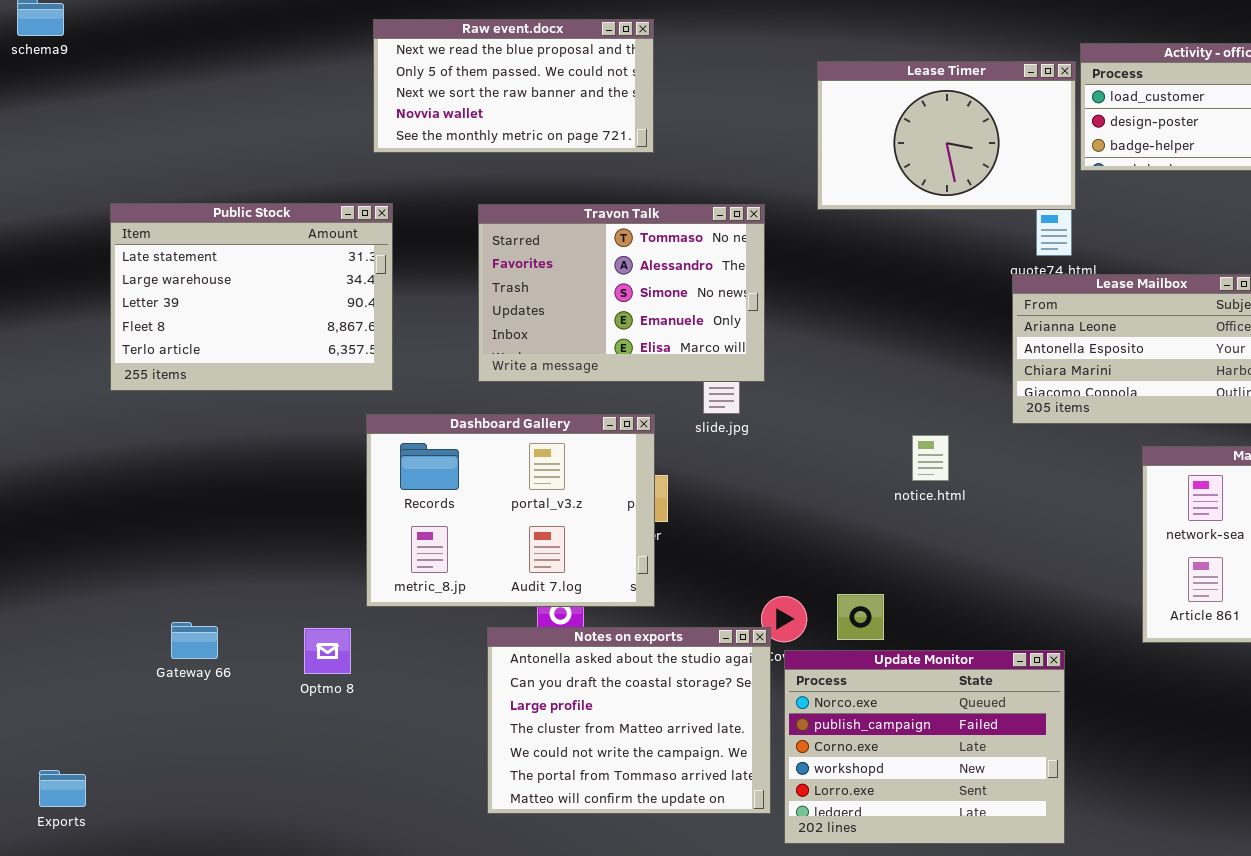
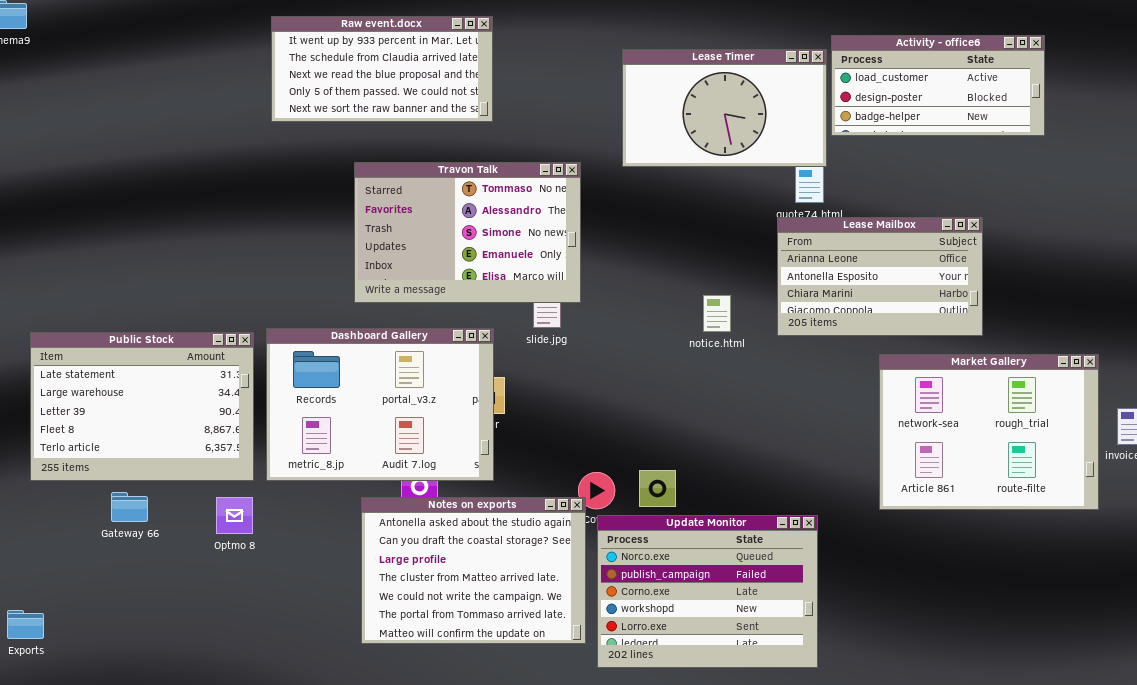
Raw event.docx: [373,19,654,153] -> [271,16,493,122], scrolled up 2 rows
Public Stock: [110,203,393,391] -> [30,332,254,481], moved
notice.html: [912,435,949,481] -> [703,295,731,332], moved

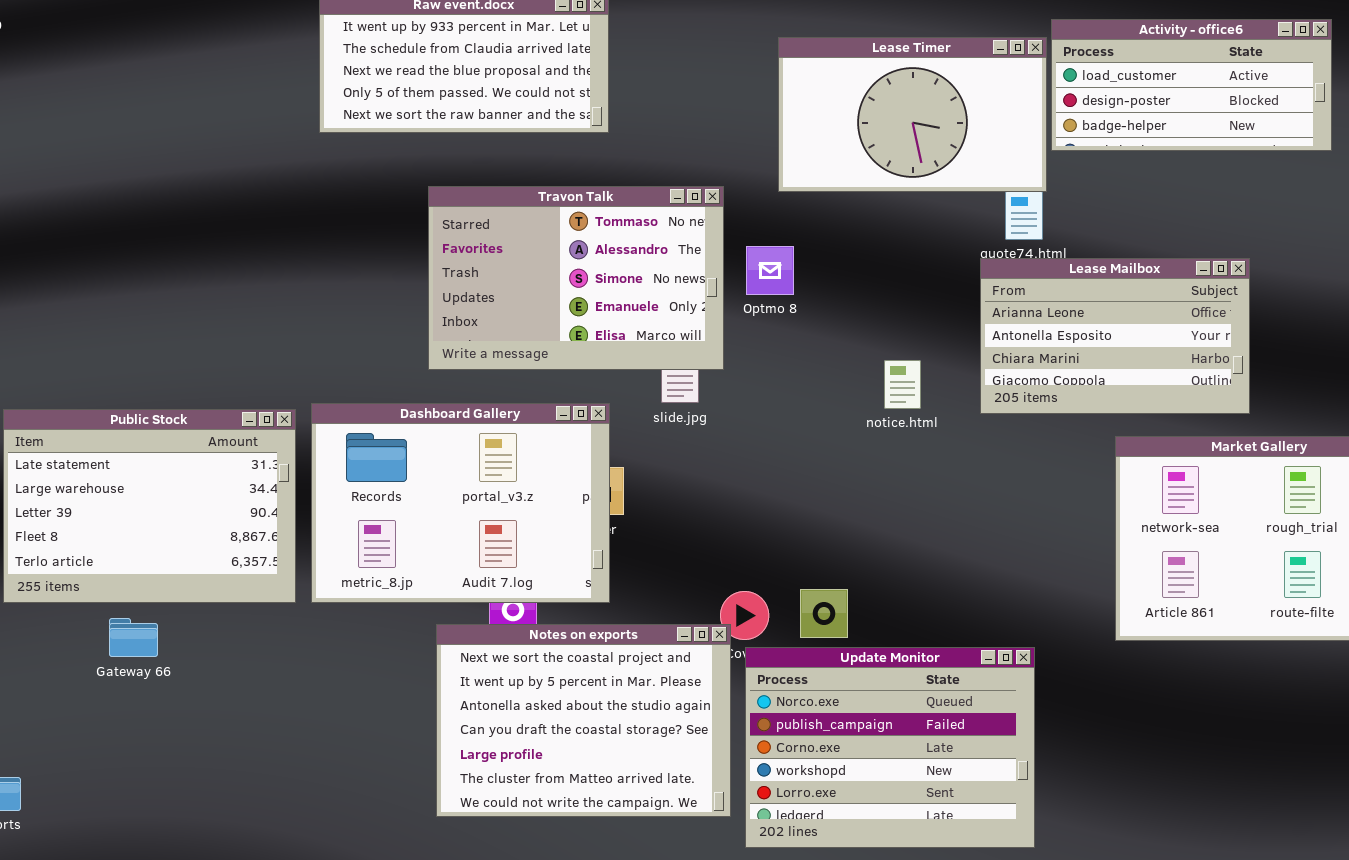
Notes on exports: [361,497,586,644] -> [436,624,731,817], scrolled up 2 rows
Optmo 8: [216,497,253,534] -> [746,246,794,295], moved

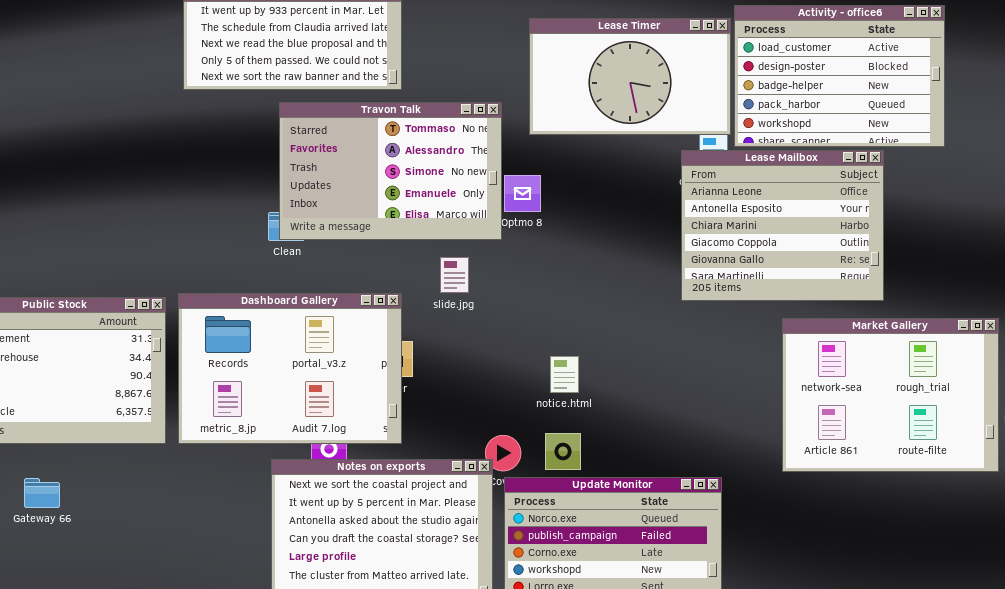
Activity - office6: [1051,19,1332,151] -> [734,5,945,147], resized
Travon Talk: [428,186,724,370] -> [279,102,502,240], moved
Lease Mailbox: [980,258,1250,414] -> [681,150,884,301], resized
notice.html: [884,360,921,409] -> [550,356,579,393], moved
Gateway 66: [109,618,158,657] -> [24,478,60,508], moved

